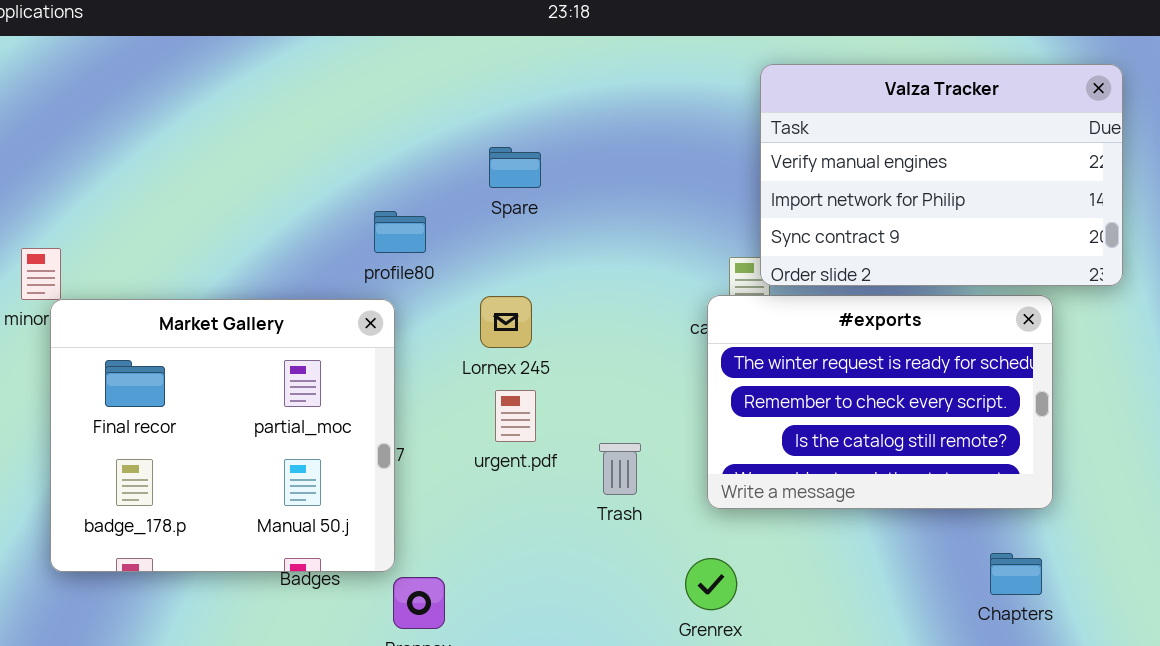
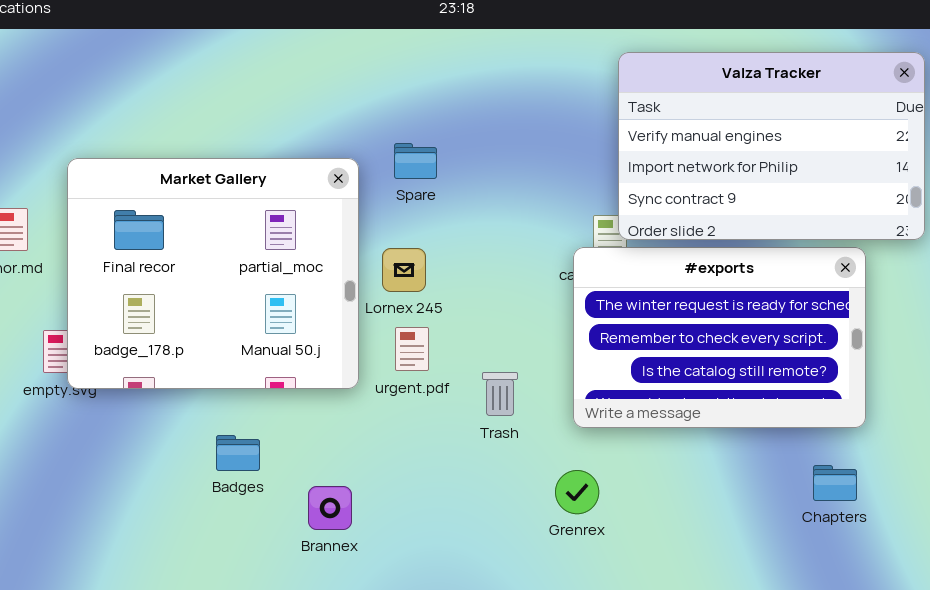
Spare: [489,147,541,188] -> [394,143,437,179], moved
Market Gallery: [50,299,395,572] -> [67,158,359,389], moved

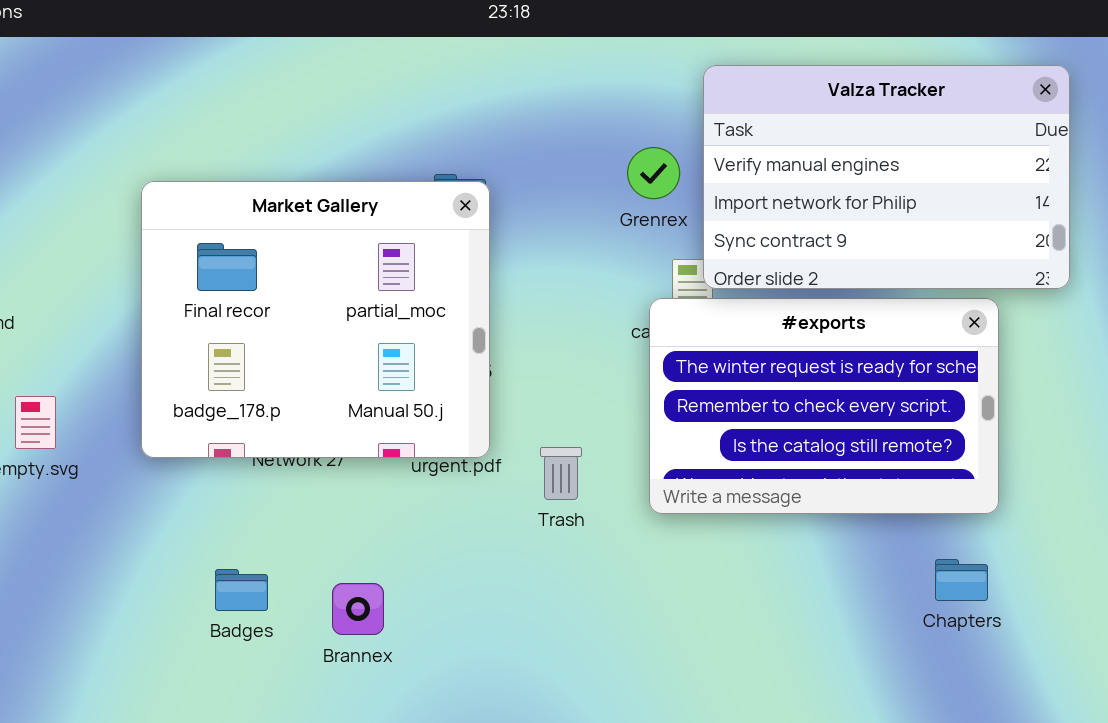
Market Gallery: [67,158,359,389] -> [141,181,490,458], moved
Badges: [216,435,260,471] -> [215,569,268,611], moved
Grenrex: [555,470,599,514] -> [627,147,680,199], moved

